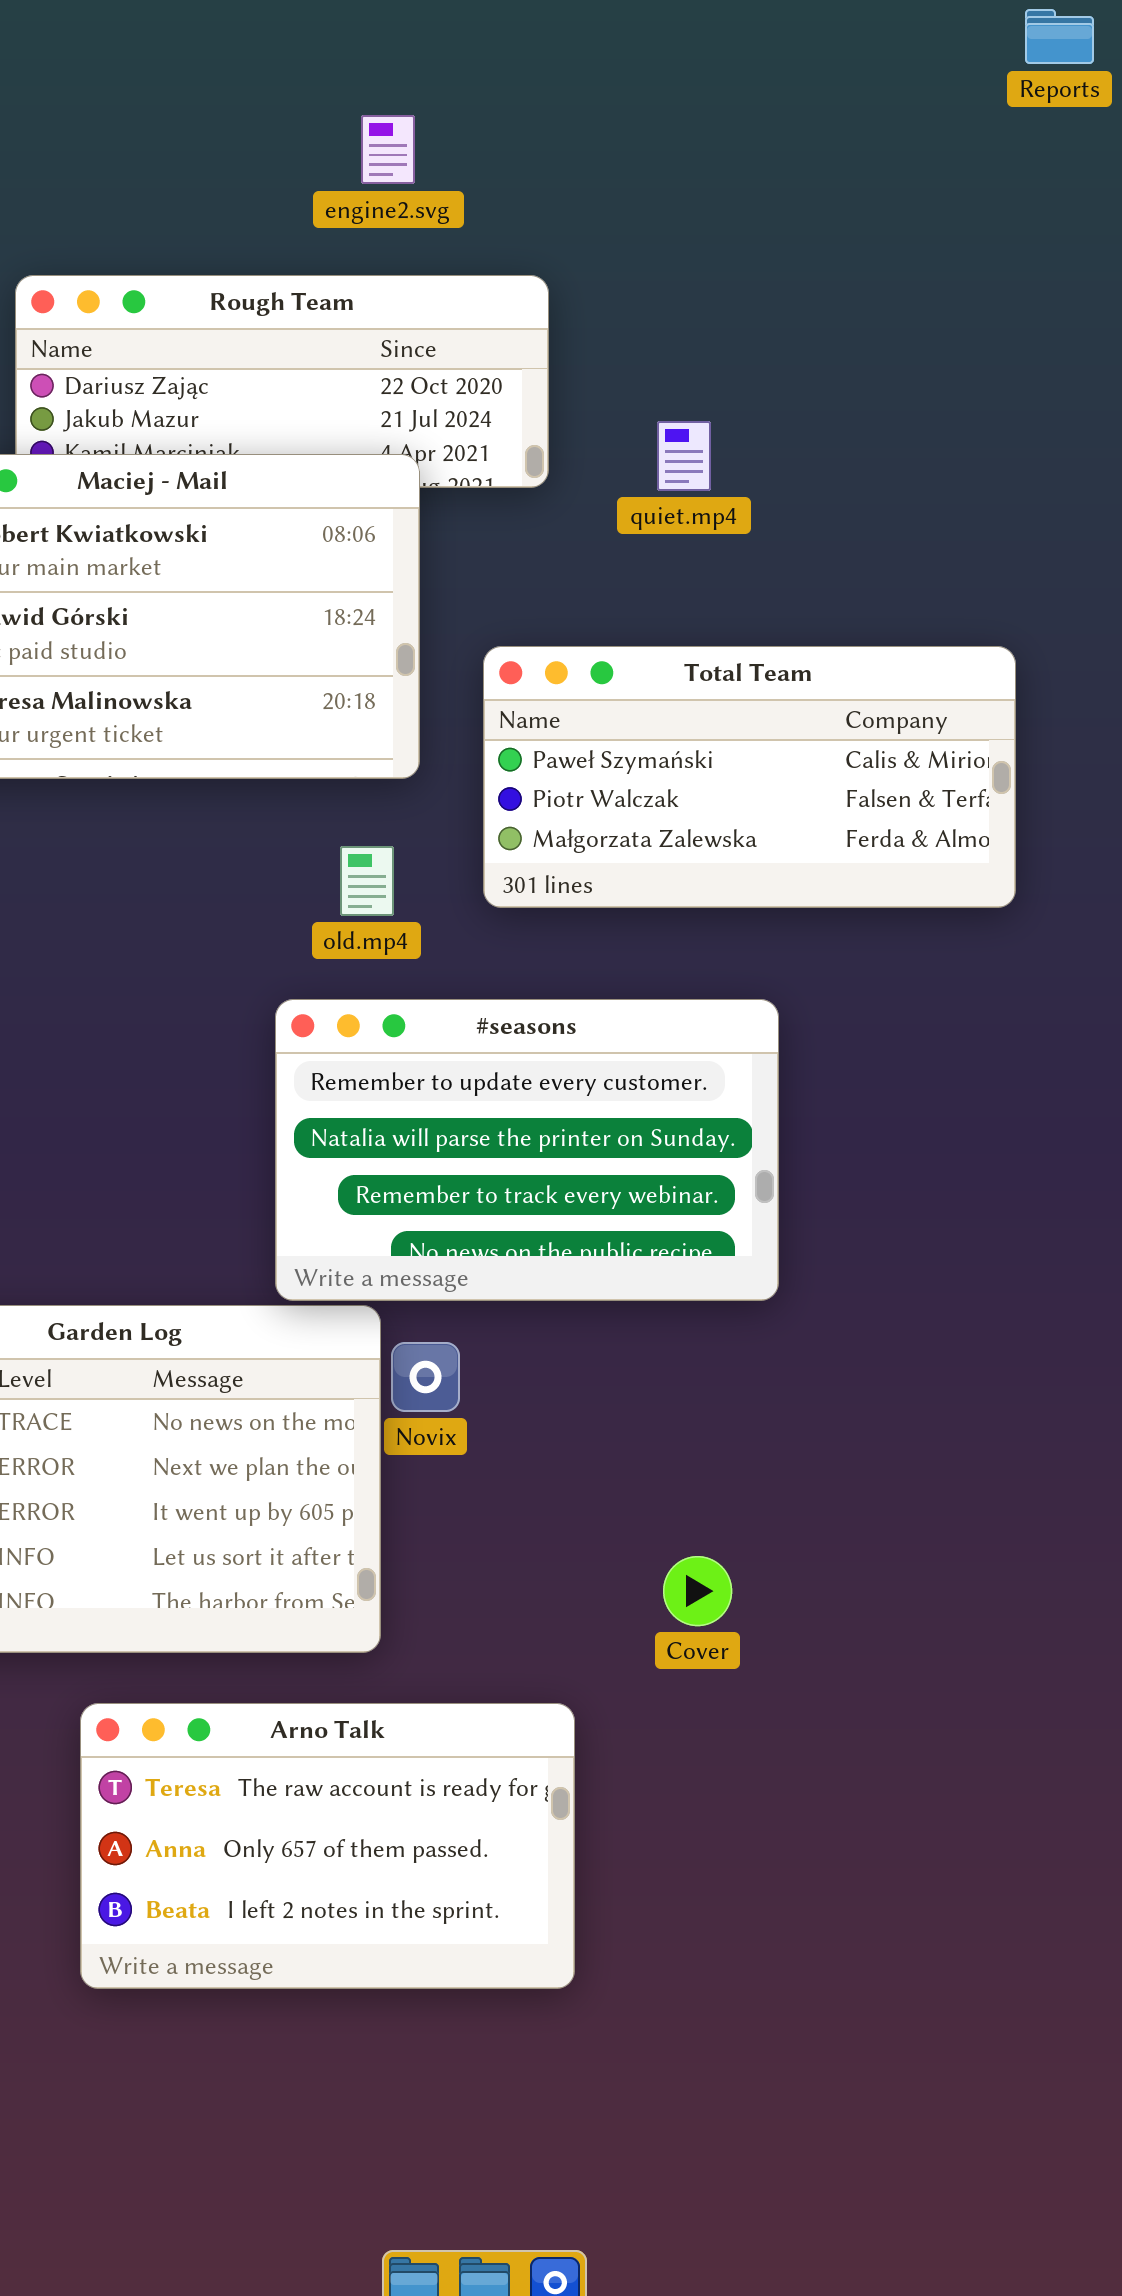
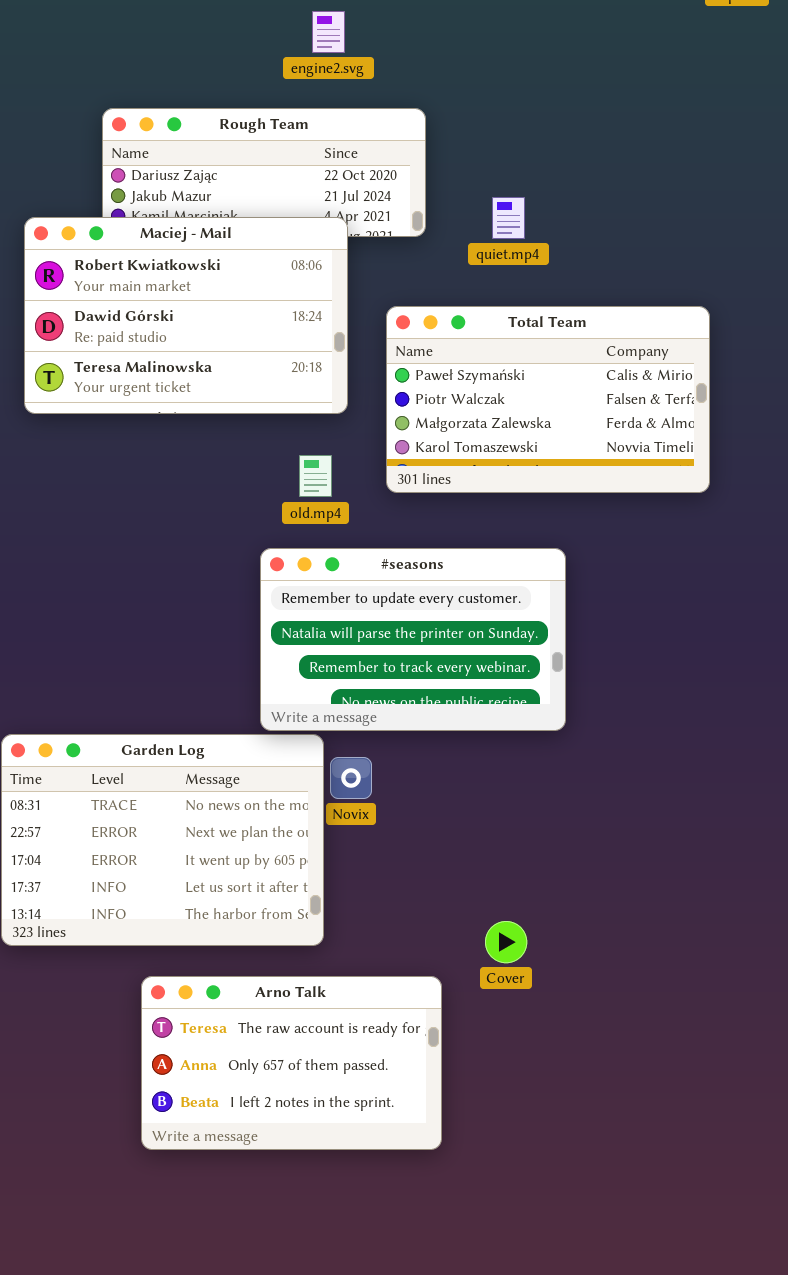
Total Team: [483,646,1016,908] -> [386,306,710,493], resized
Cover: [663,1556,732,1626] -> [485,921,527,963], moved

